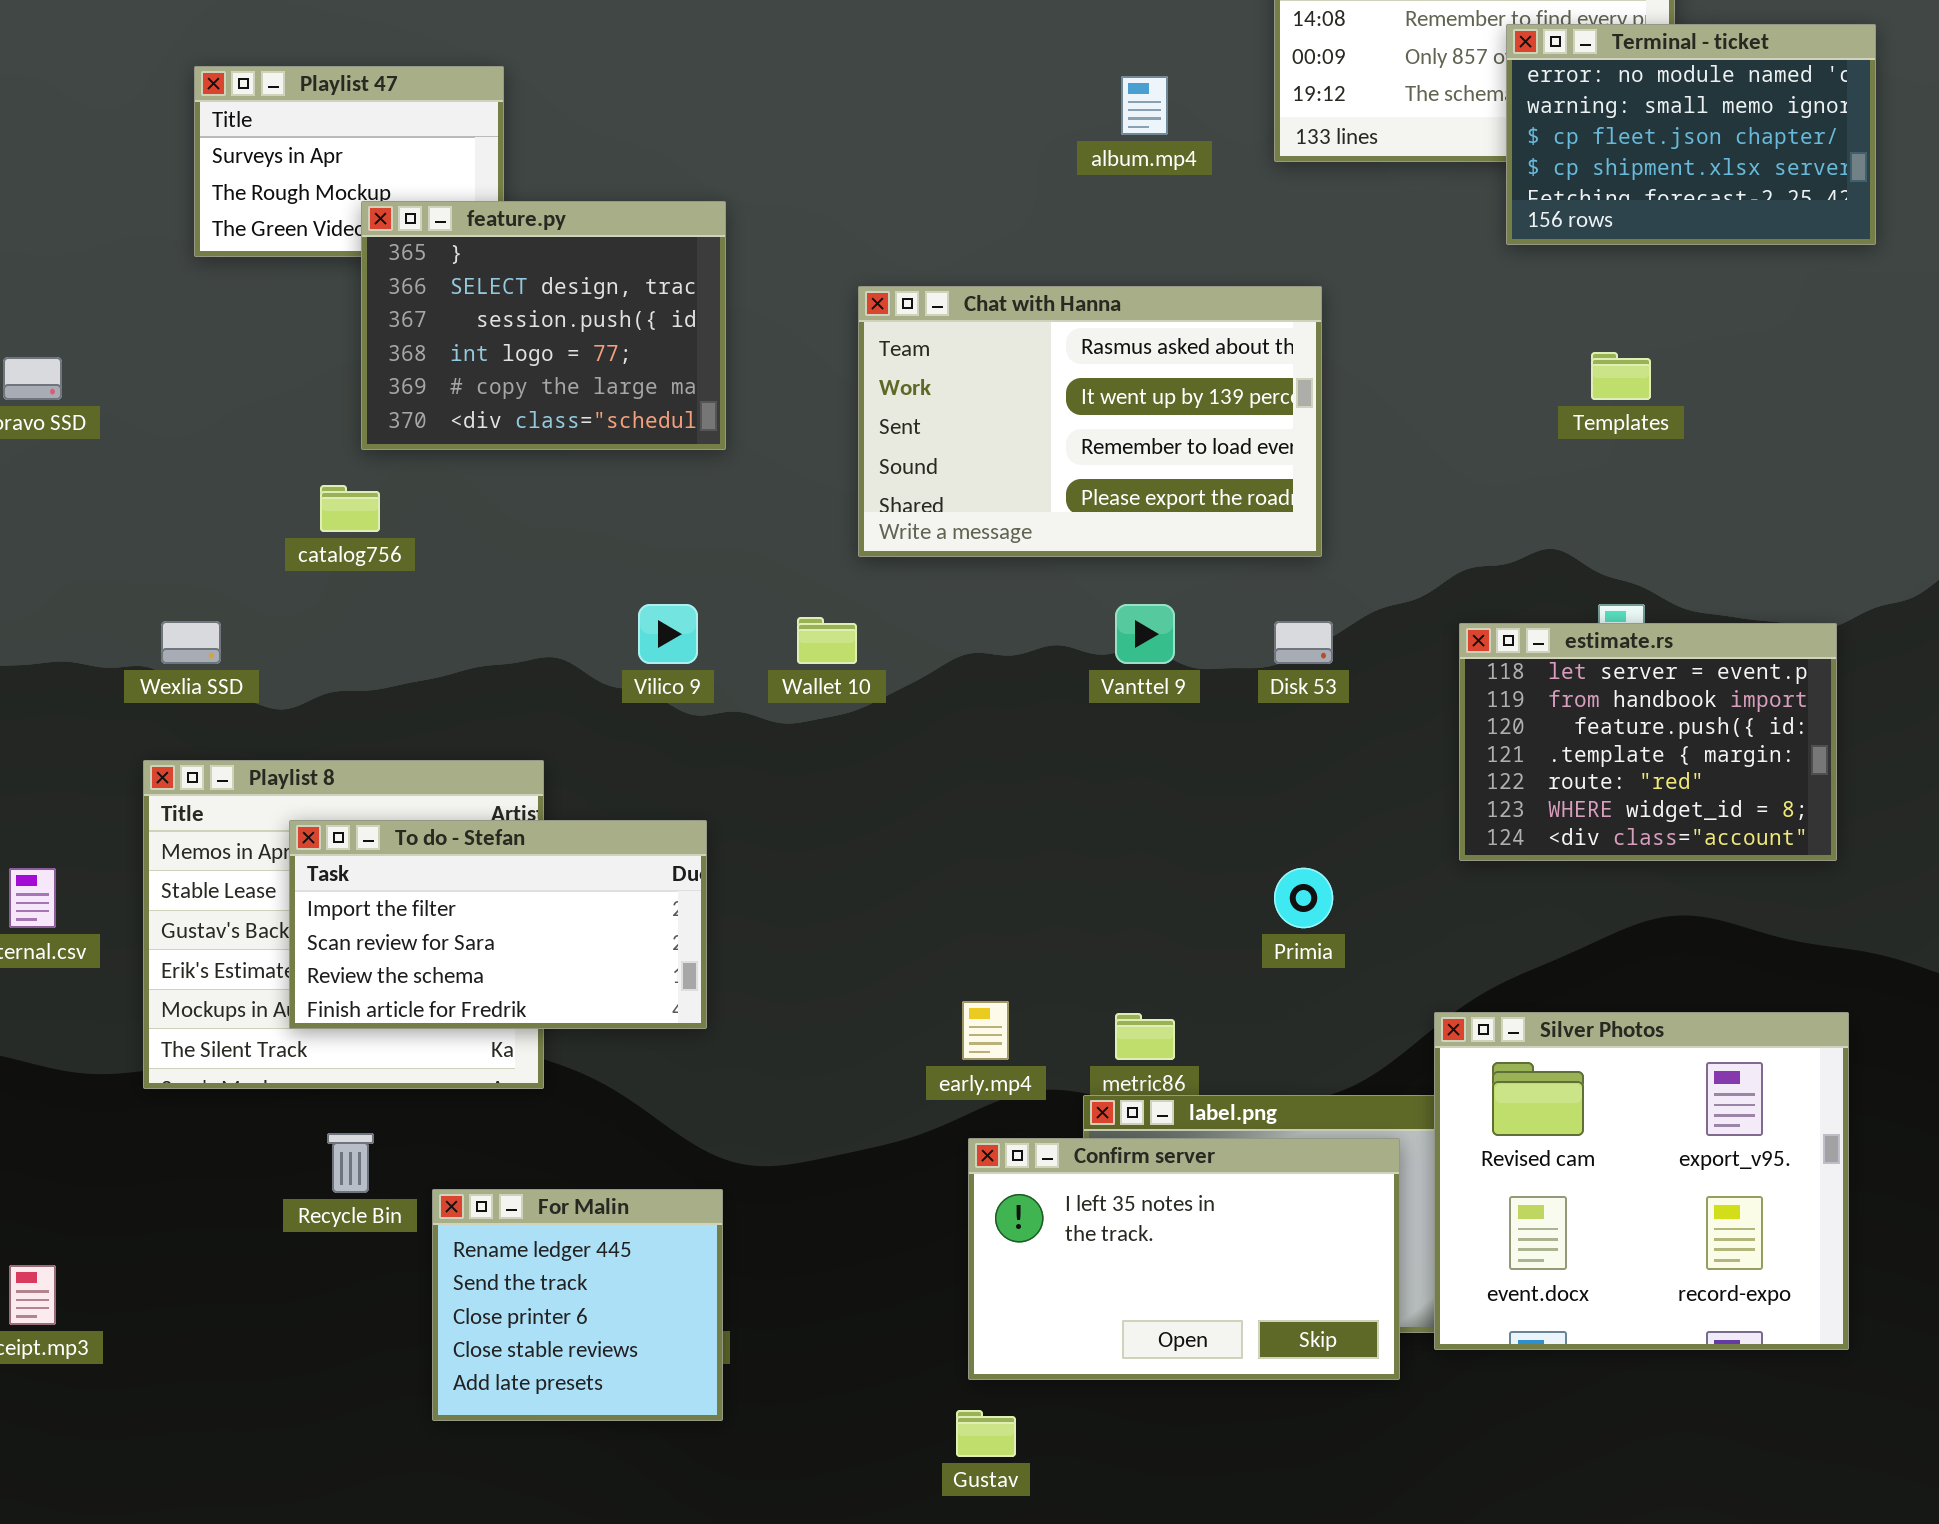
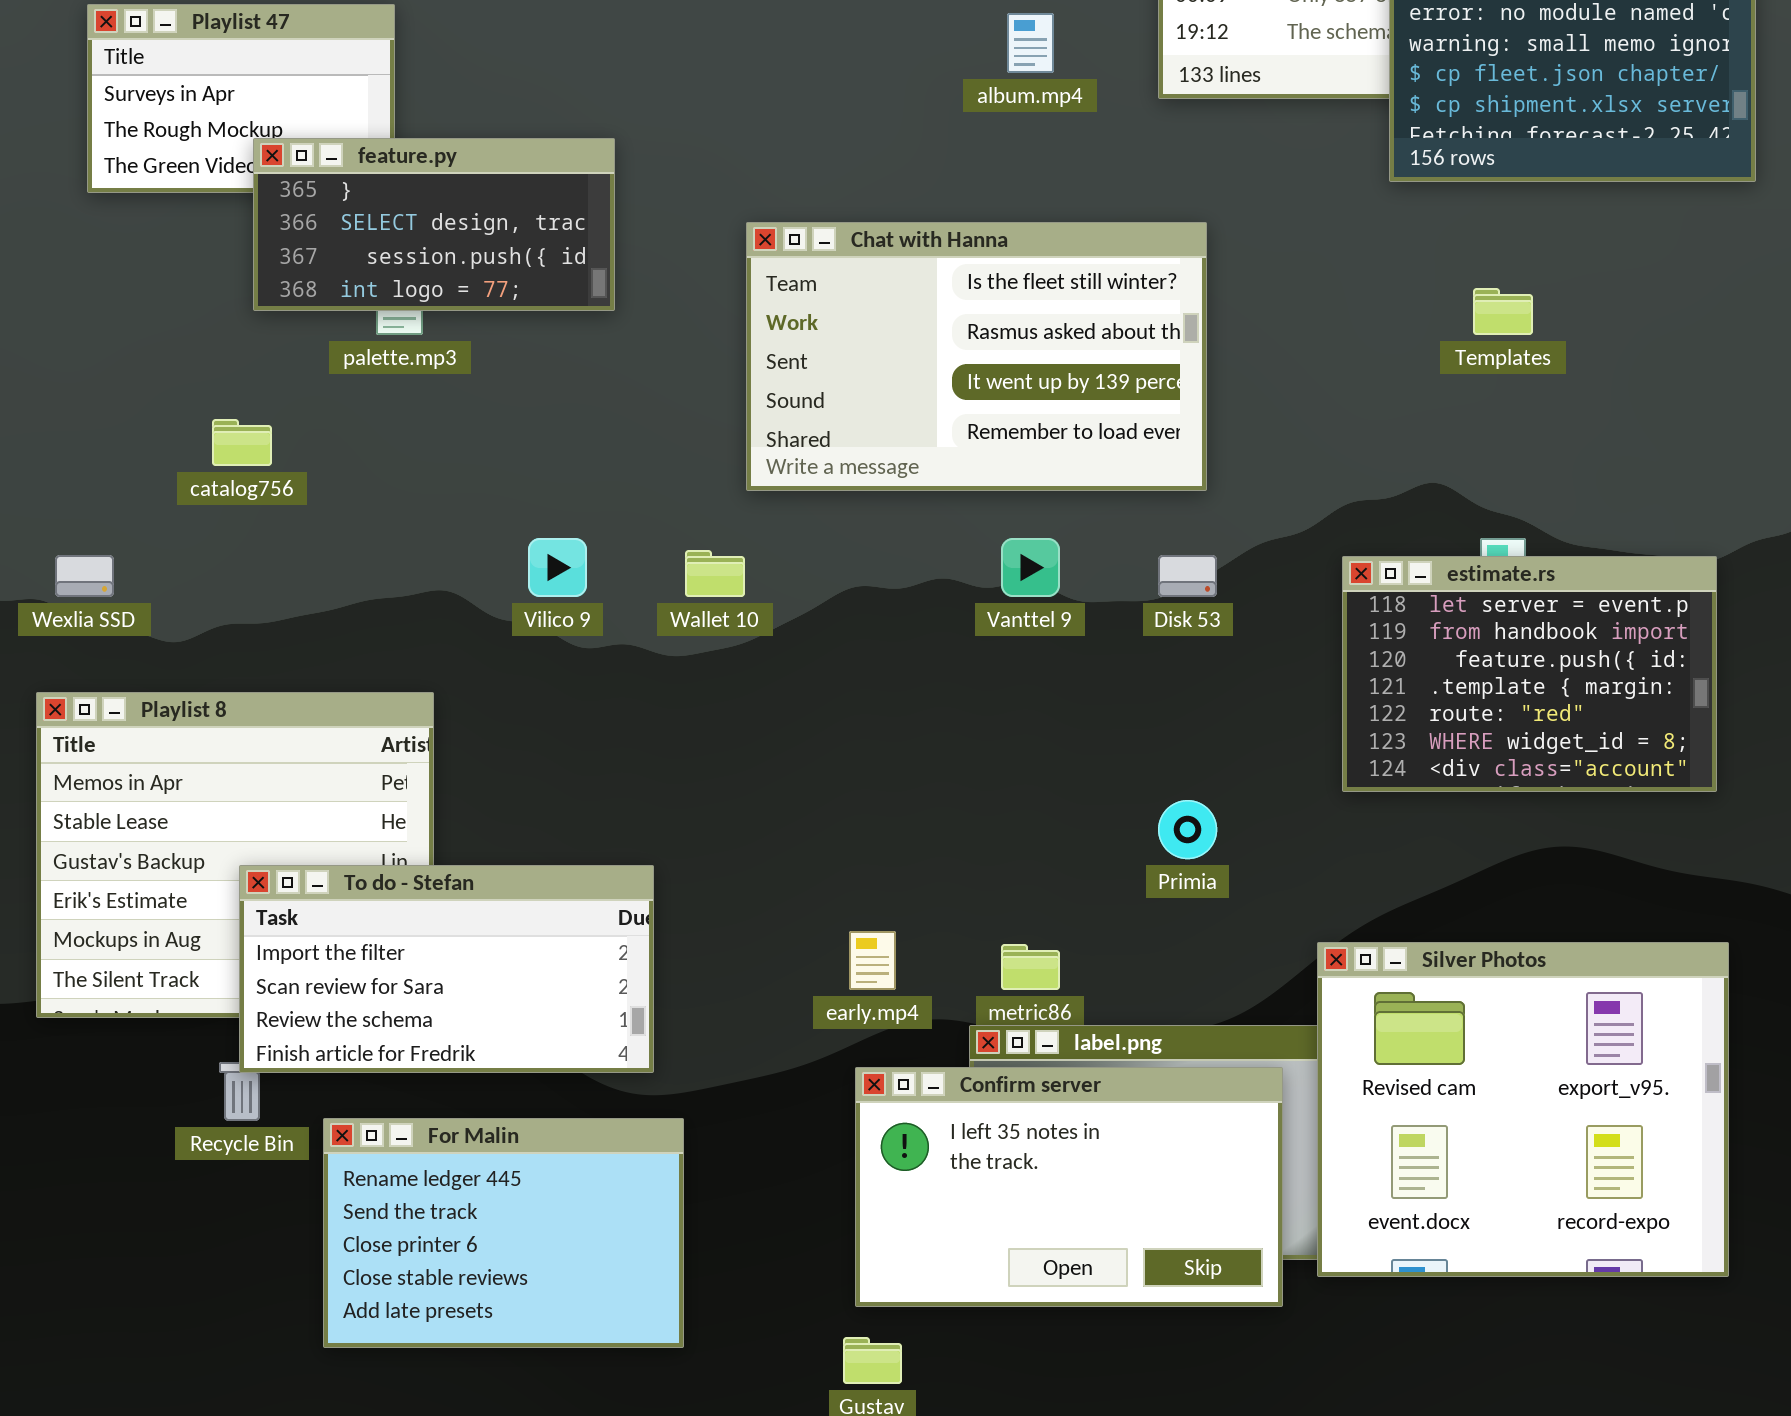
feature.py: [361,201,726,450] -> [253,138,615,311], resized
Chat with Hanna: [858,286,1322,557] -> [746,222,1207,491], scrolled up 1 row
To do - Stefan: [289,820,707,1029] -> [239,865,654,1073], moved
For Malin: [432,1189,723,1421] -> [323,1118,684,1348], resized

